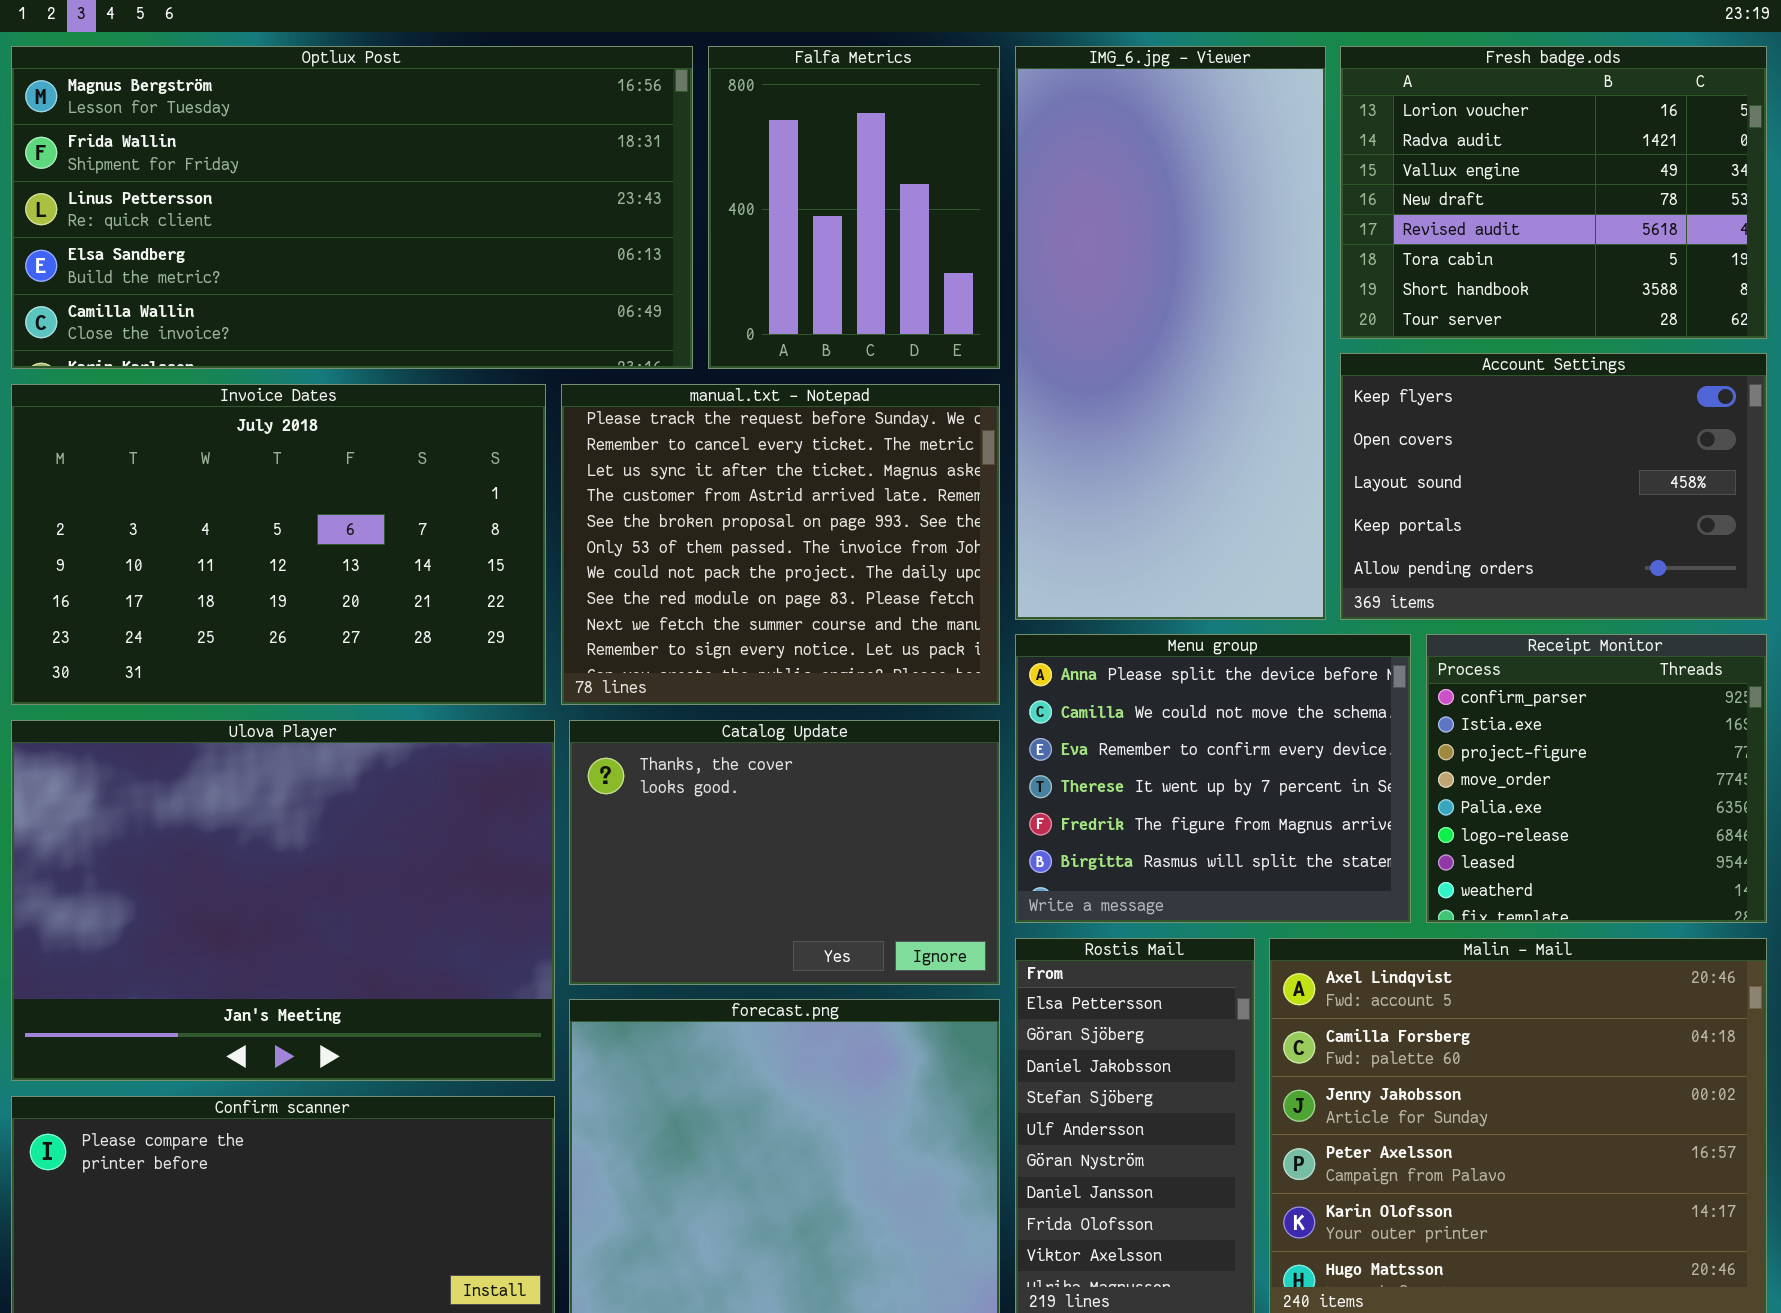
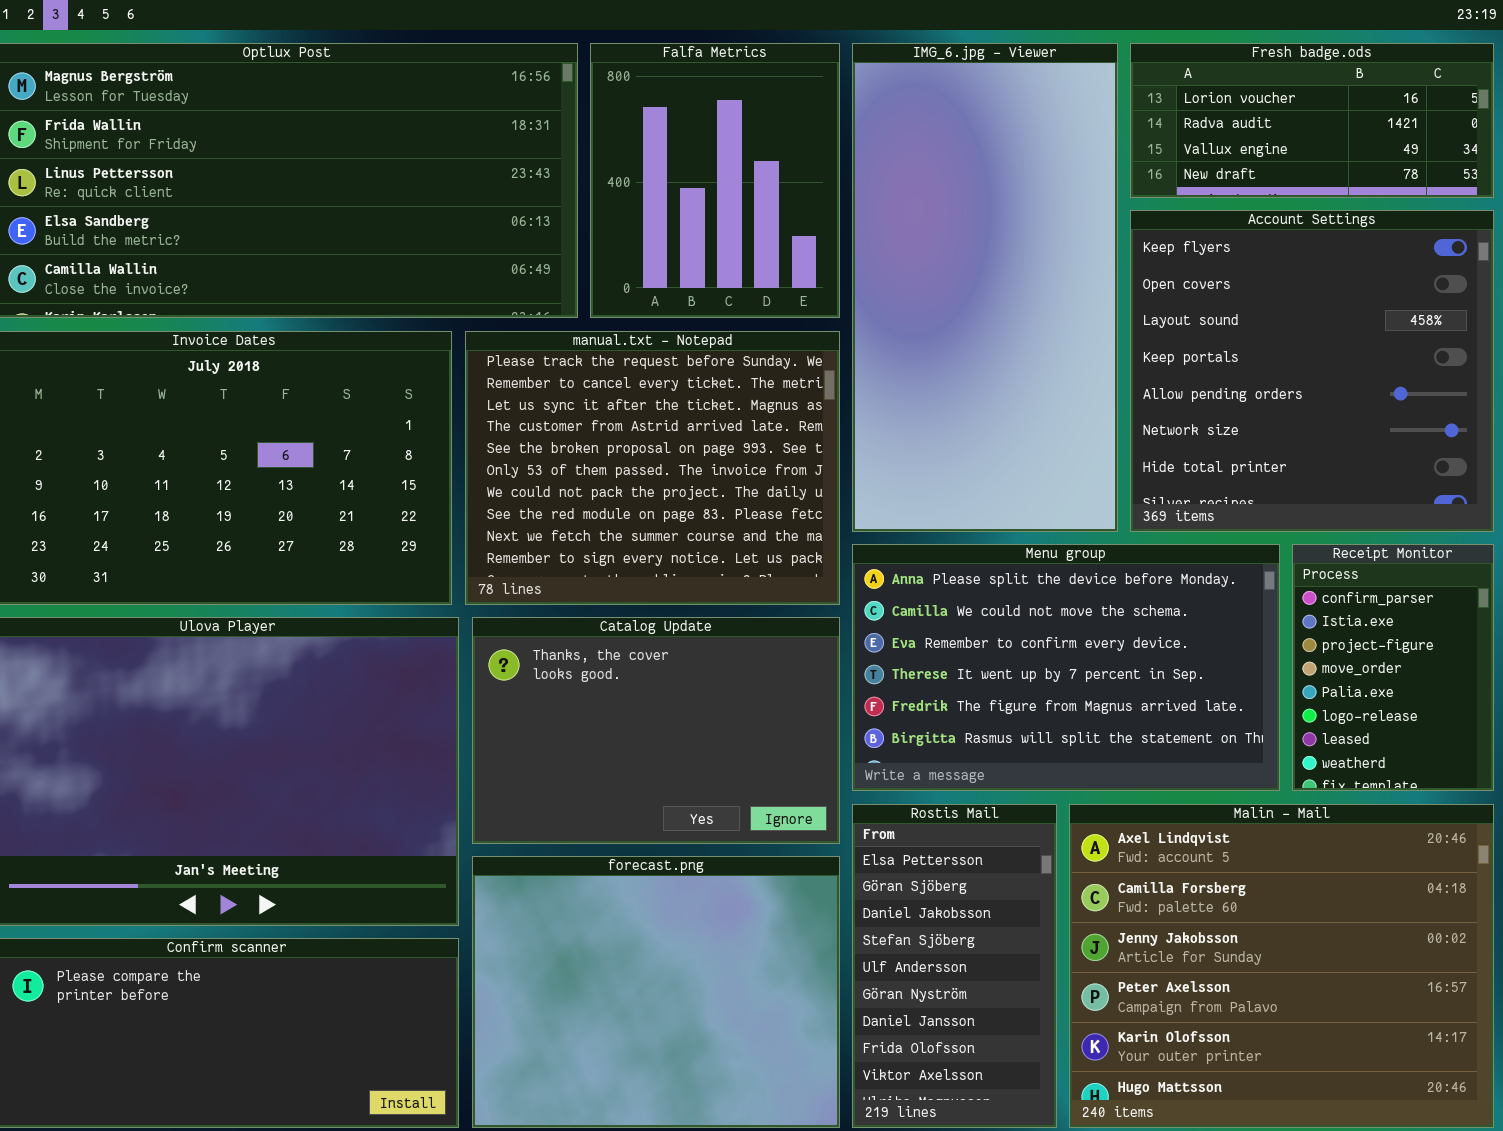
Fresh badge.ods: [1340,46,1767,339] -> [1130,43,1494,198], resized
Account Settings: [1340,353,1767,620] -> [1130,210,1494,532], resized
Menu group: [1015,634,1411,923] -> [852,544,1280,791], resized
Receipt Monitor: [1426,634,1767,923] -> [1292,544,1494,791], resized

